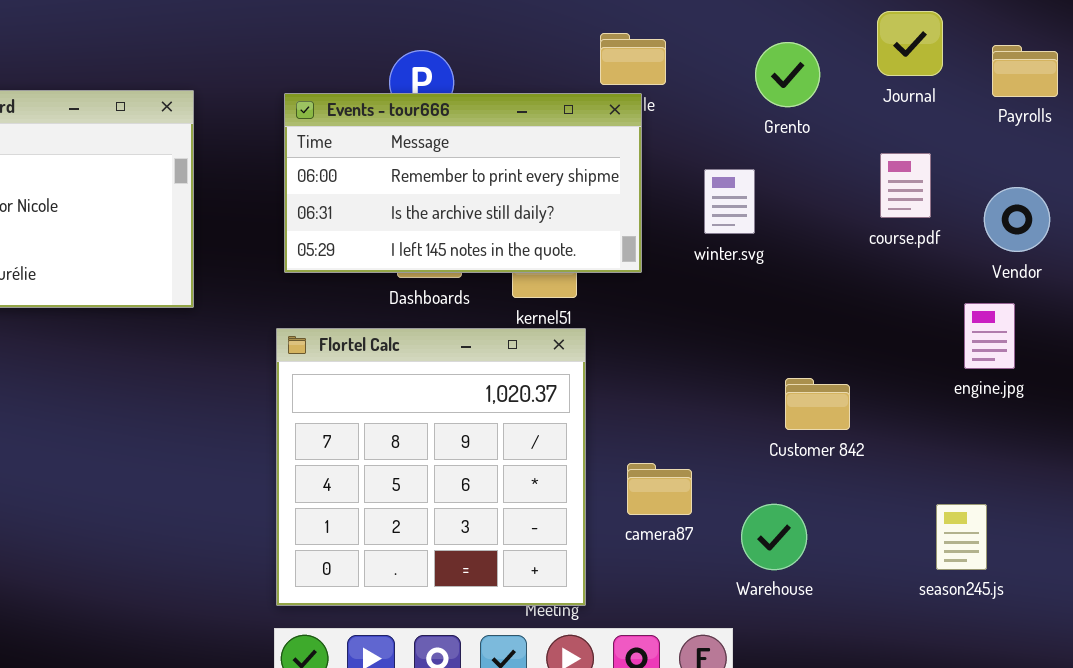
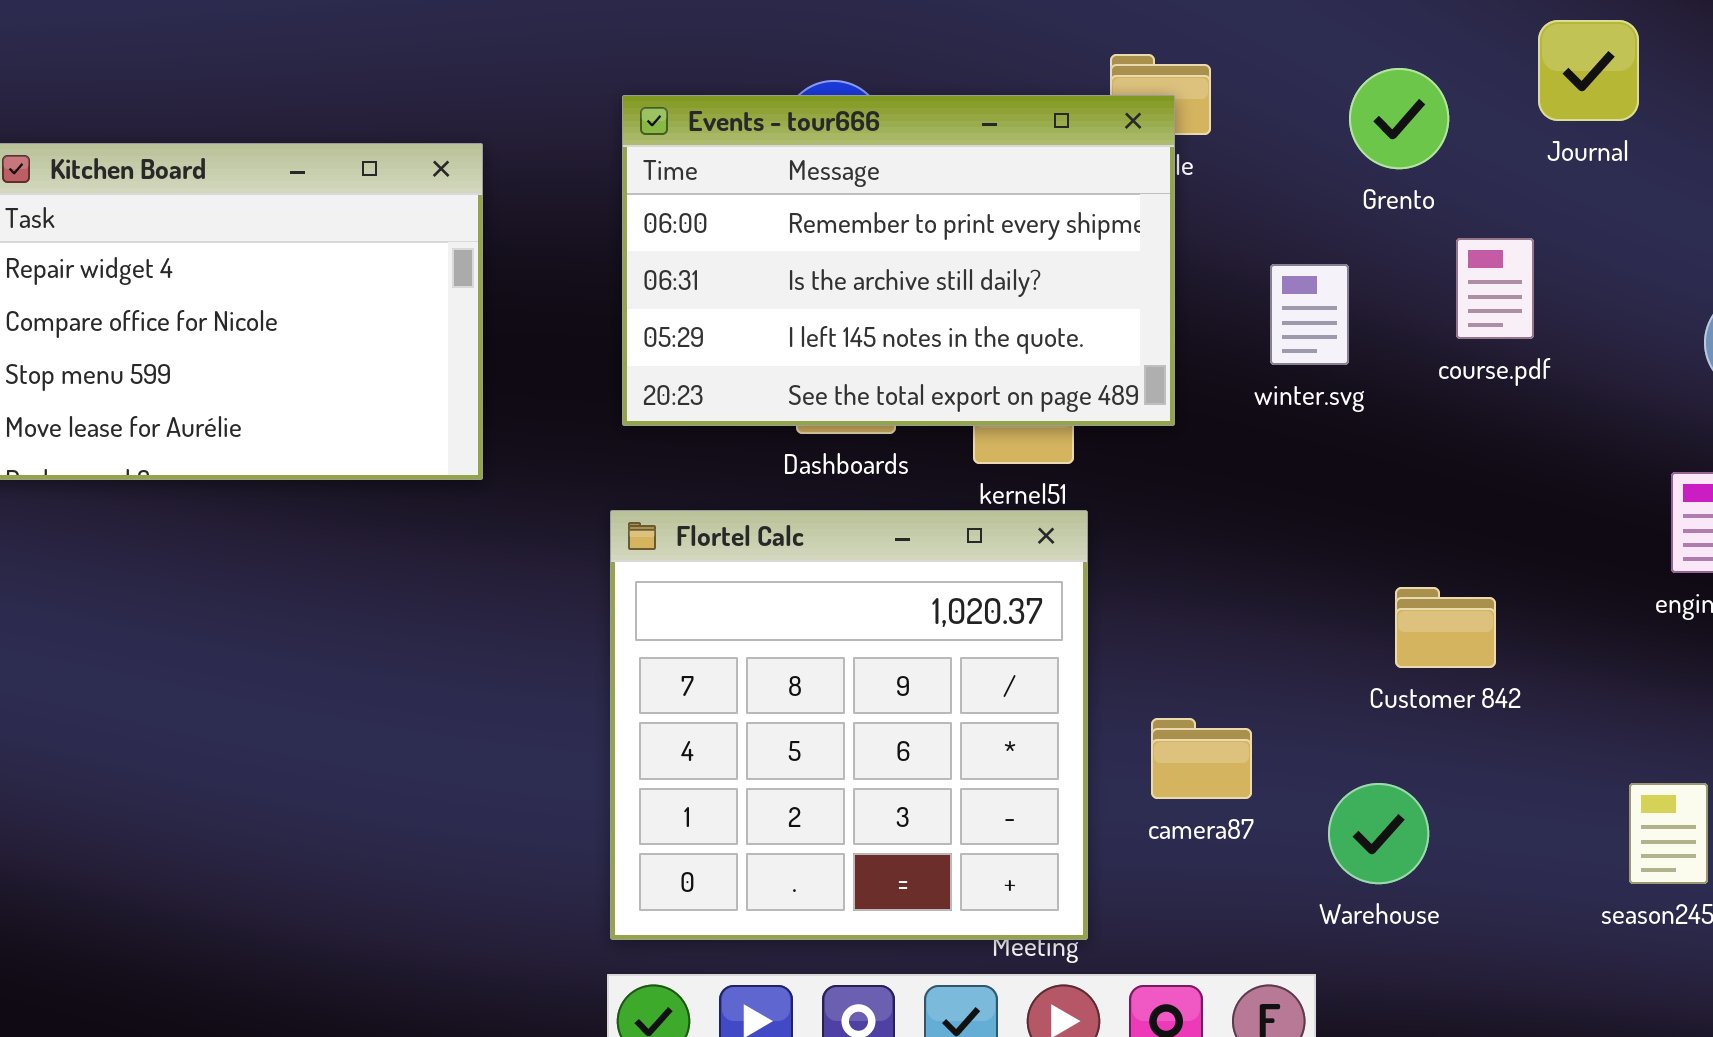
Events - tour666: [284,93,642,273] -> [622,95,1175,426], resized
course.pdf: [880,153,931,218] -> [1456,238,1534,339], moved

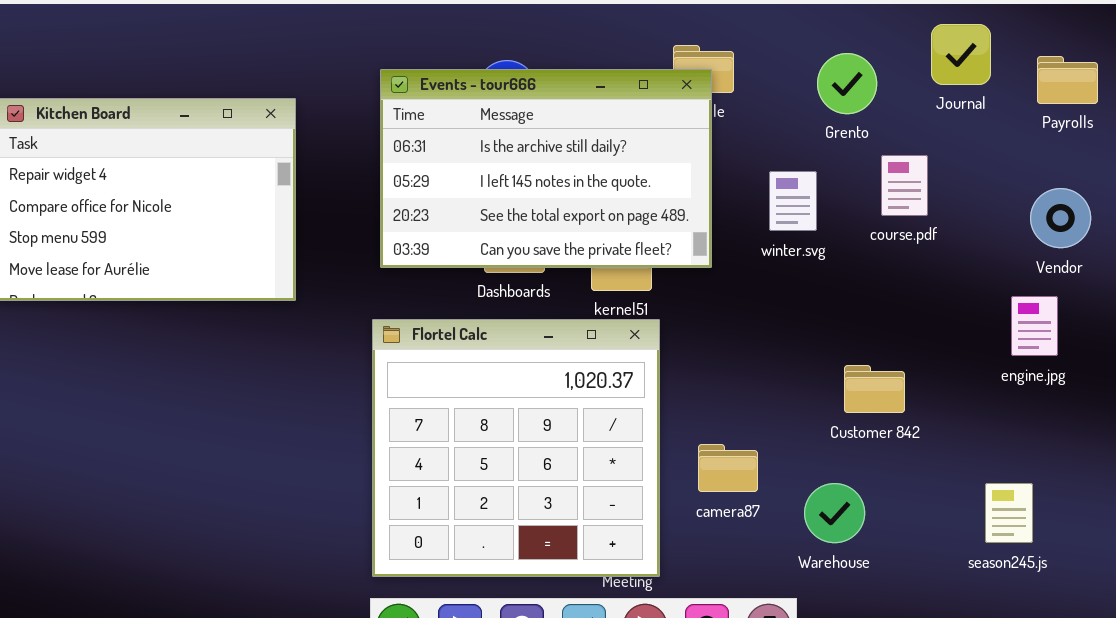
Events - tour666: [622,95,1175,426] -> [380,69,712,268], scrolled down 1 row

